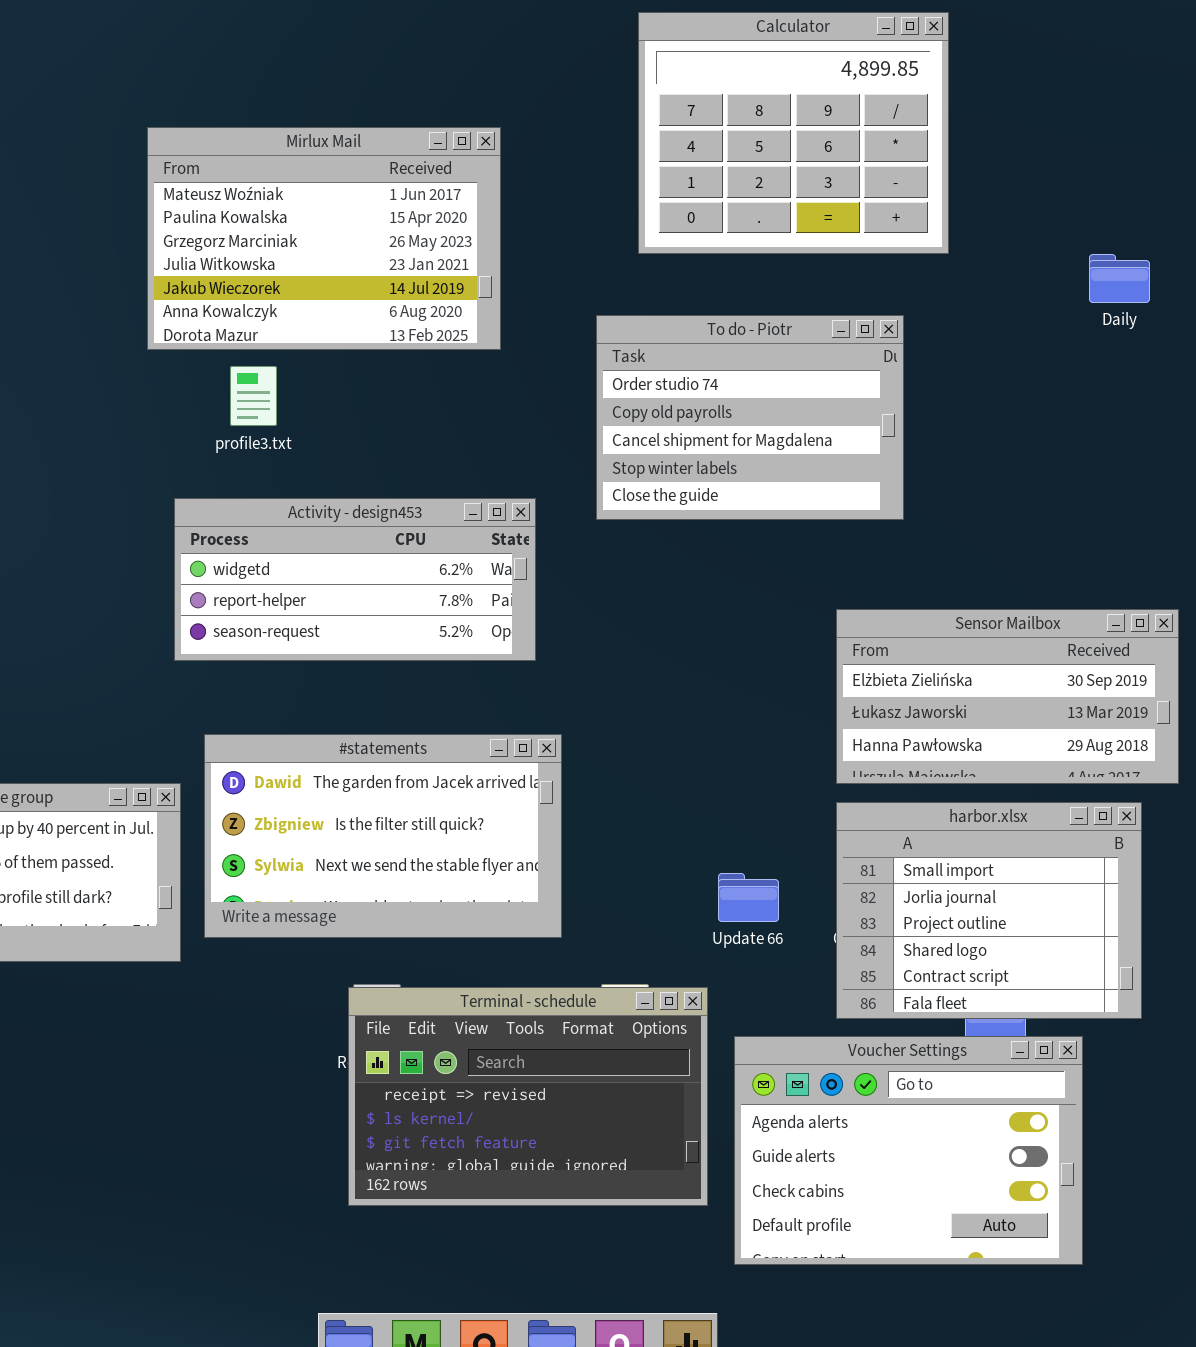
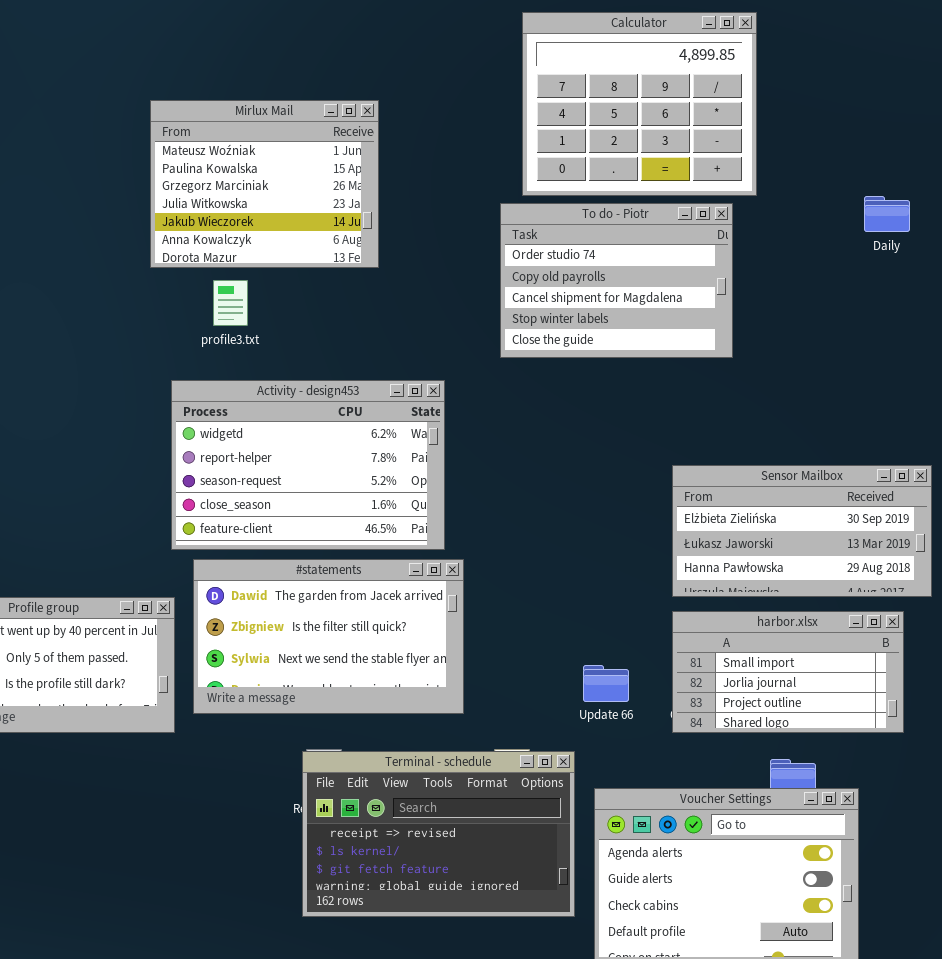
Mirlux Mail: [147,127,501,350] -> [150,100,379,268], resized
To do - Piotr: [596,315,904,520] -> [500,203,733,358], moved
Activity - design453: [174,498,536,661] -> [171,380,445,550], resized
harbor.xlsx: [836,802,1142,1019] -> [672,611,904,733], resized

